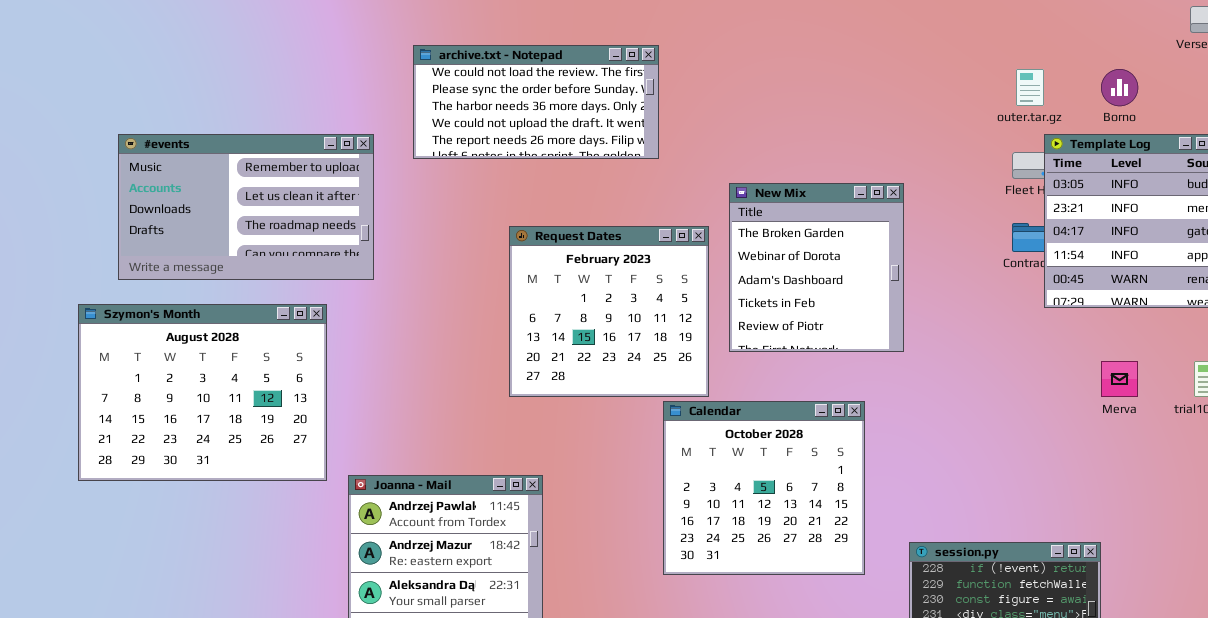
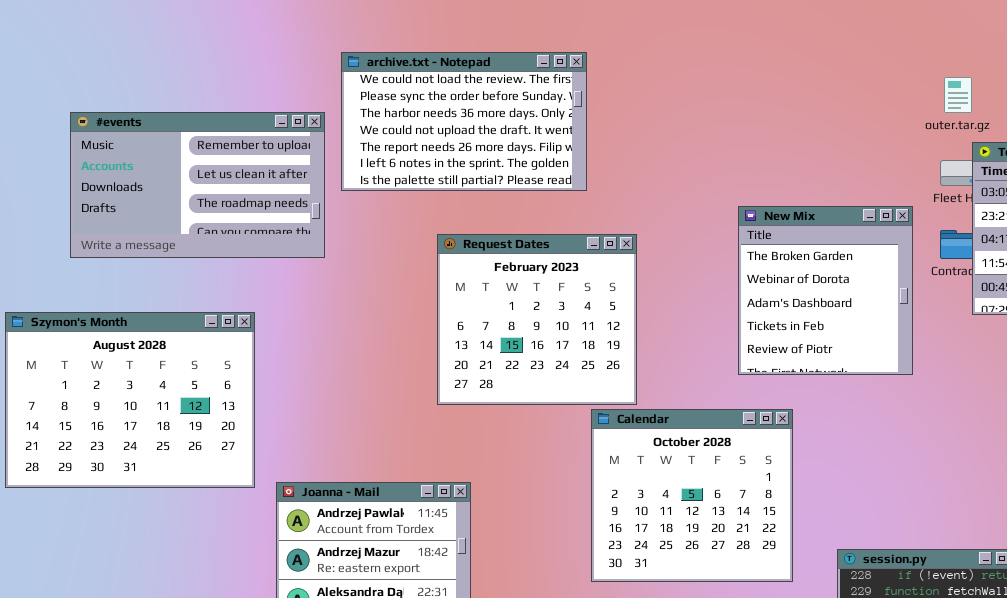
archive.txt - Notepad: [413,45,659,159] -> [341,52,587,191], resized
#events: [118,134,374,280] -> [70,112,325,258], moved
New Mix: [729,183,904,352] -> [738,206,913,375], moved

